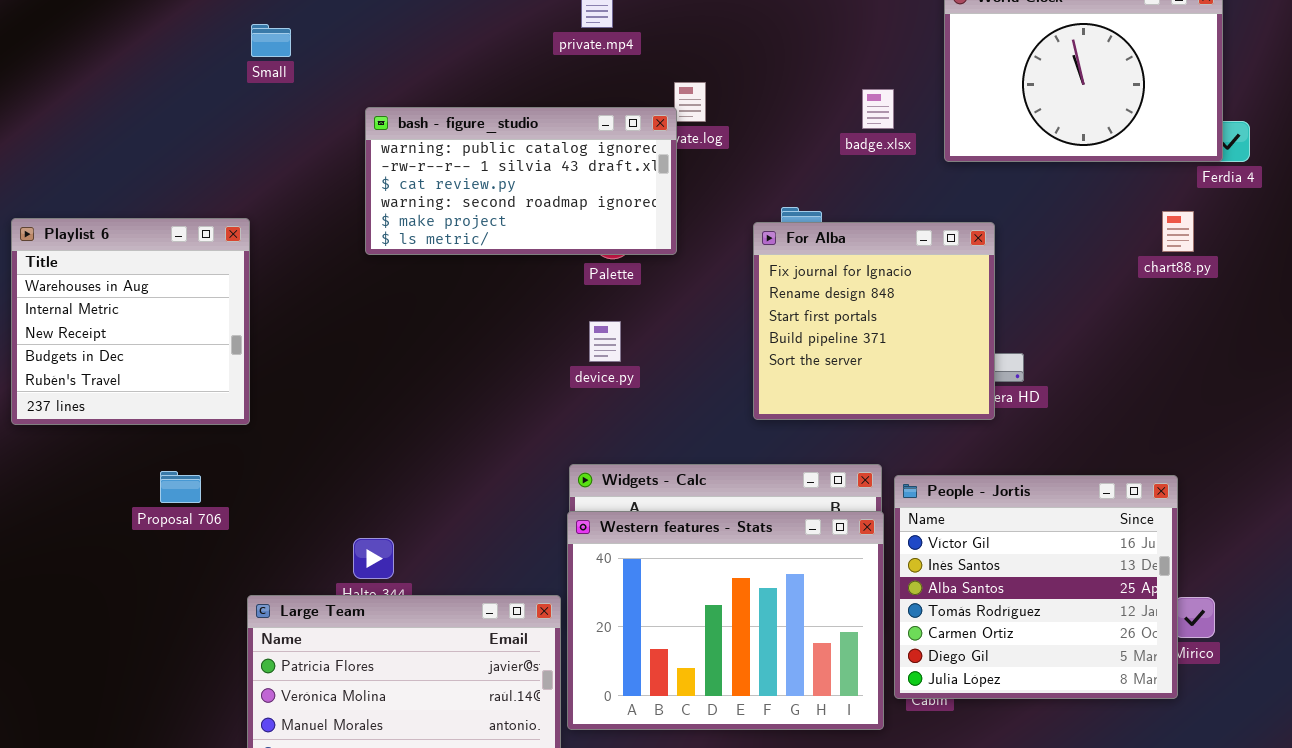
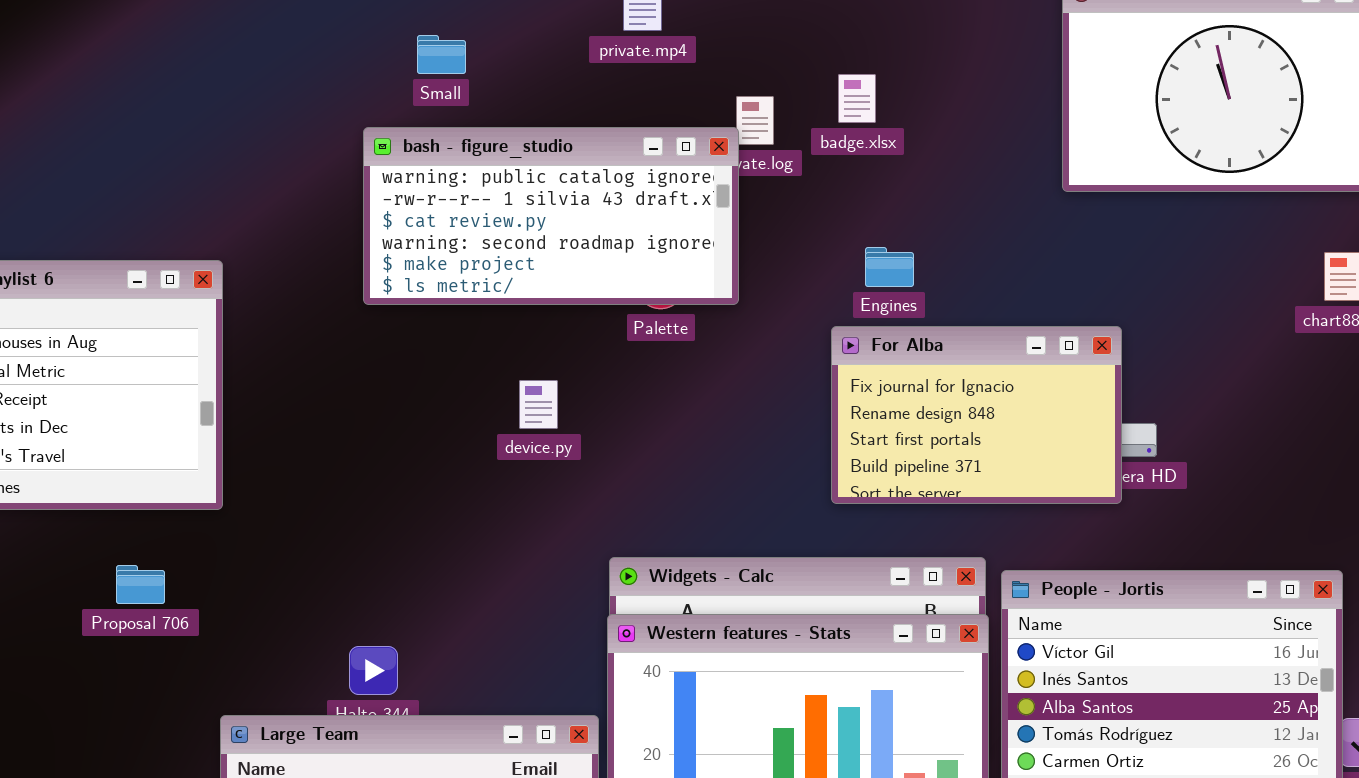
Small: [251,24,291,57] -> [417,35,466,74], moved
badge.xlsx: [862,89,894,129] -> [838,74,876,123], moved
For Alba: [753,222,995,420] -> [831,326,1122,504], resized
device.py: [589,321,621,362] -> [519,380,558,429], moved

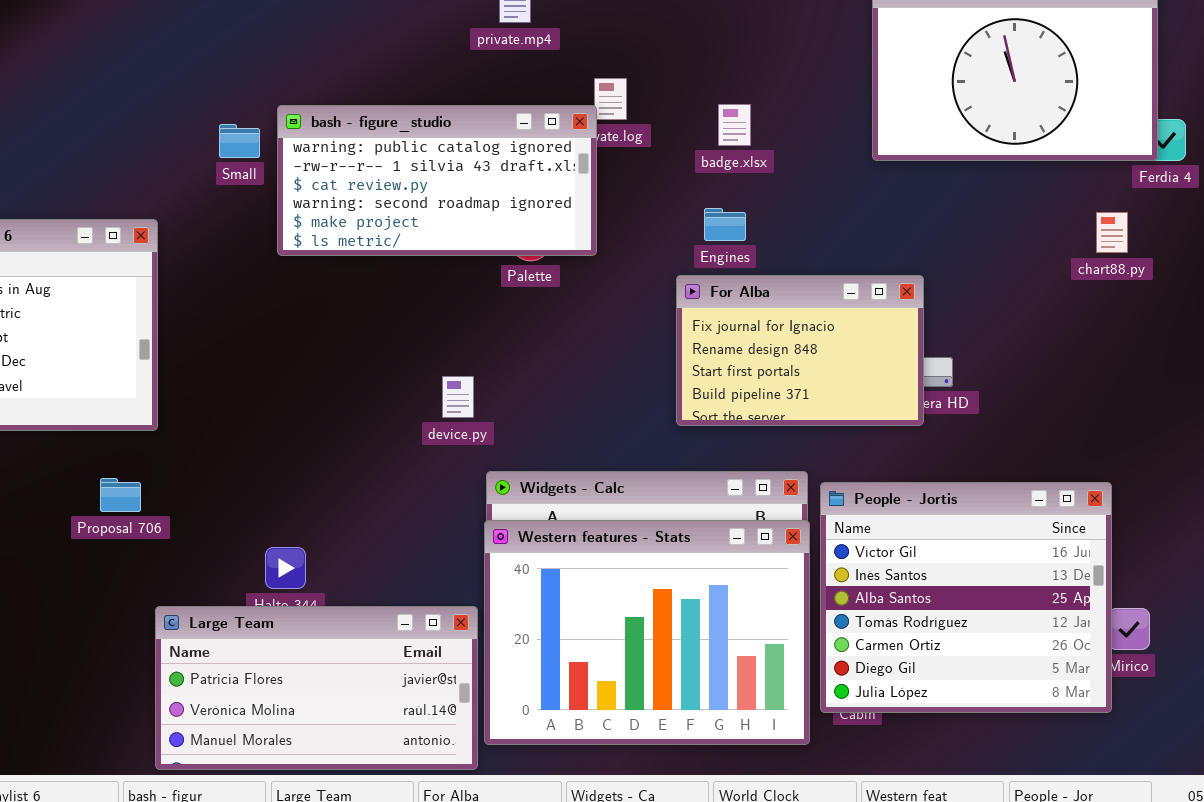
Small: [417,35,466,74] -> [219,124,260,158], moved
badge.xlsx: [838,74,876,123] -> [718,104,751,146], moved
device.py: [519,380,558,429] -> [442,376,474,418], moved
Proposal 706: [116,565,165,604] -> [100,478,141,512], moved

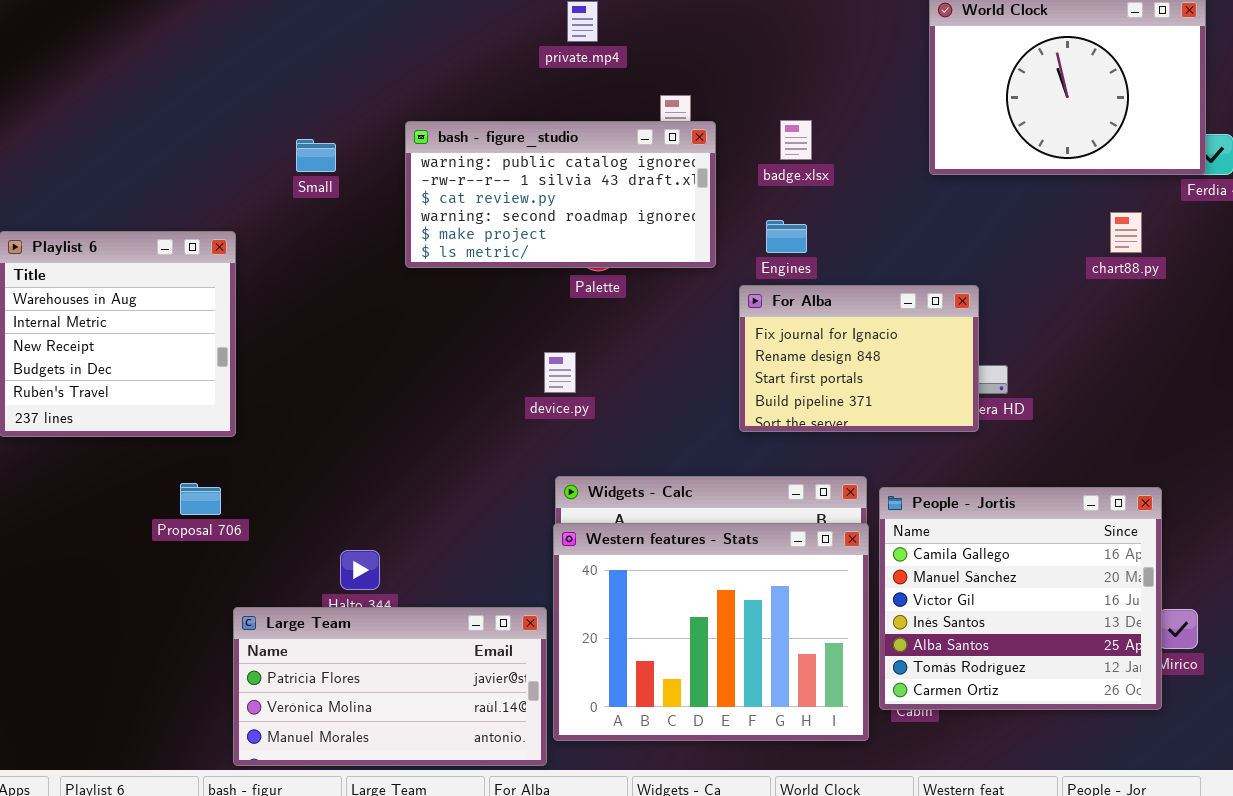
bash - figure_studio: [277,105,597,256] -> [405,121,716,268], moved
chart88.py: [1096,212,1128,253] -> [1110,212,1142,253], moved
device.py: [442,376,474,418] -> [544,352,576,393], moved
People - Jortis: [820,482,1112,713] -> [879,487,1162,710], scrolled up 2 rows

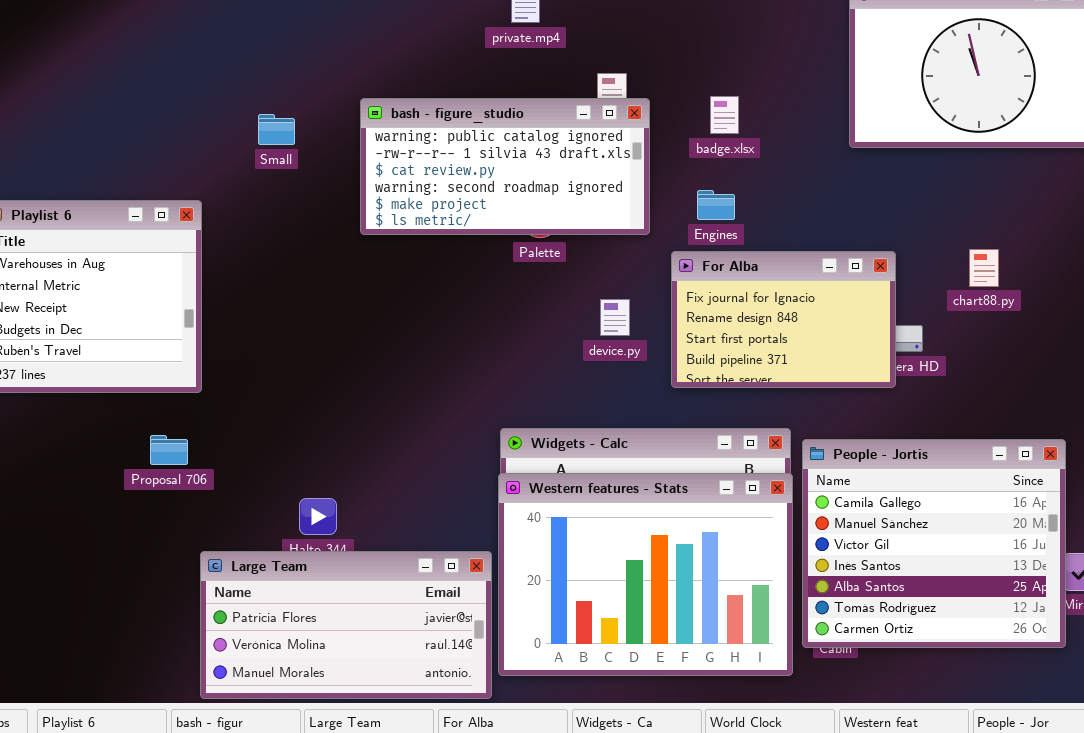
chart88.py: [1110,212,1142,253] -> [969,249,999,287], moved
device.py: [544,352,576,393] -> [600,299,630,336], moved

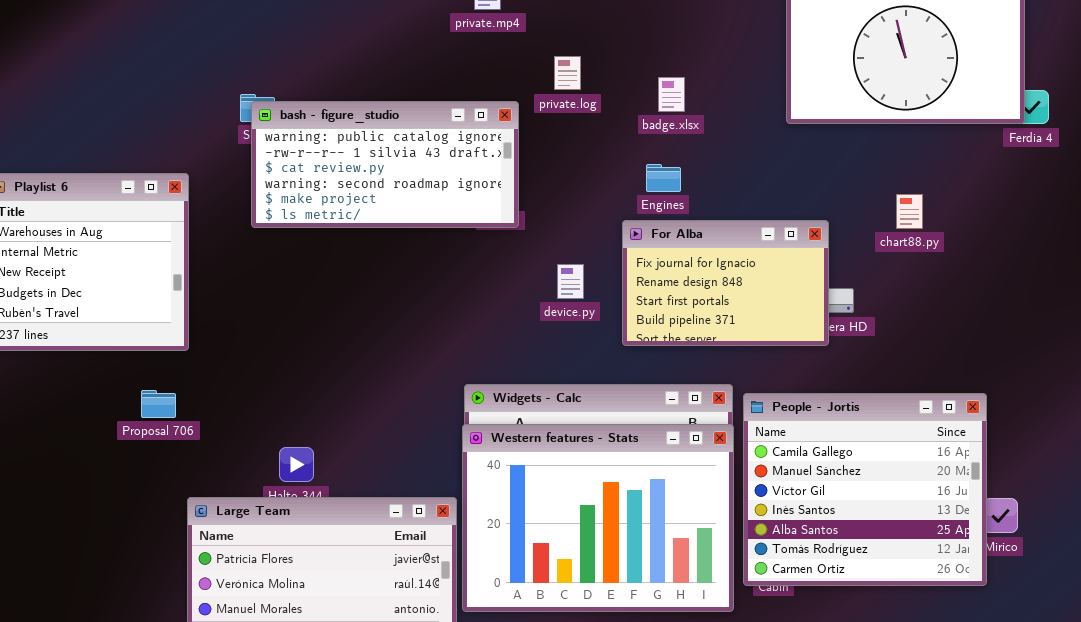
bash - figure_studio: [360,98,650,235] -> [251,101,519,228], moved
chart88.py: [969,249,999,287] -> [896,194,923,229], moved

